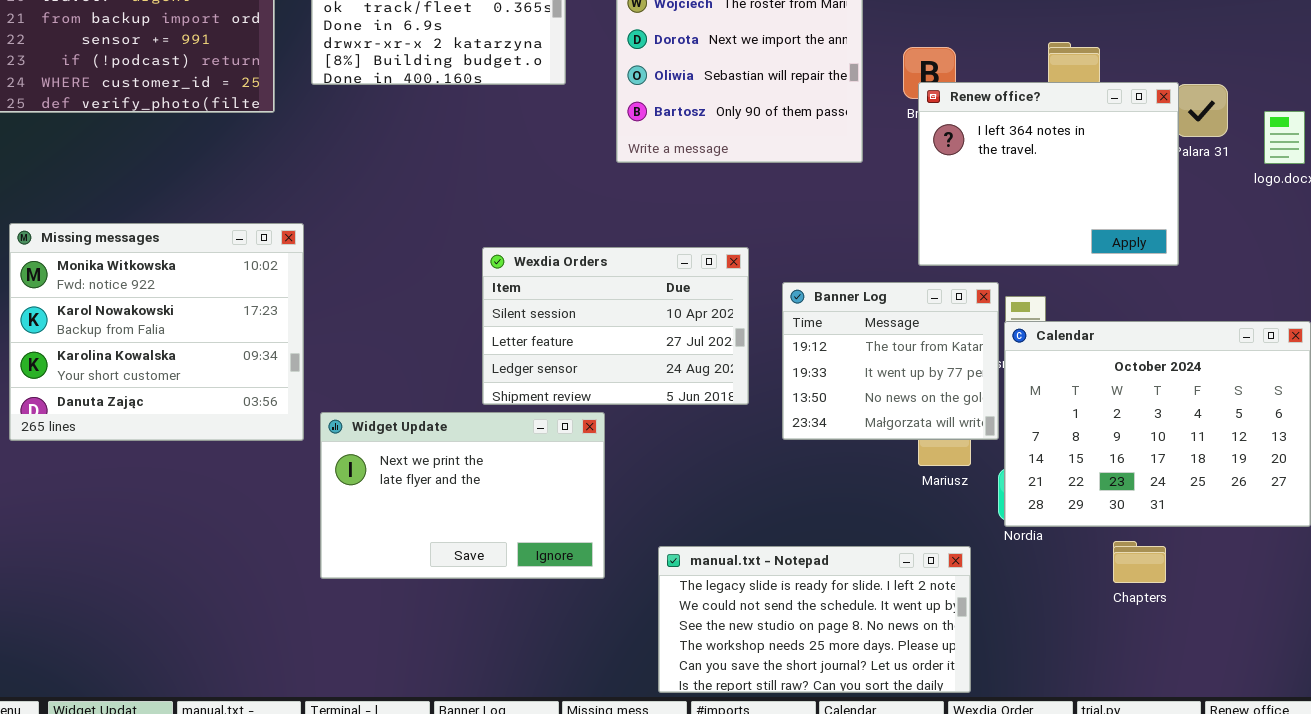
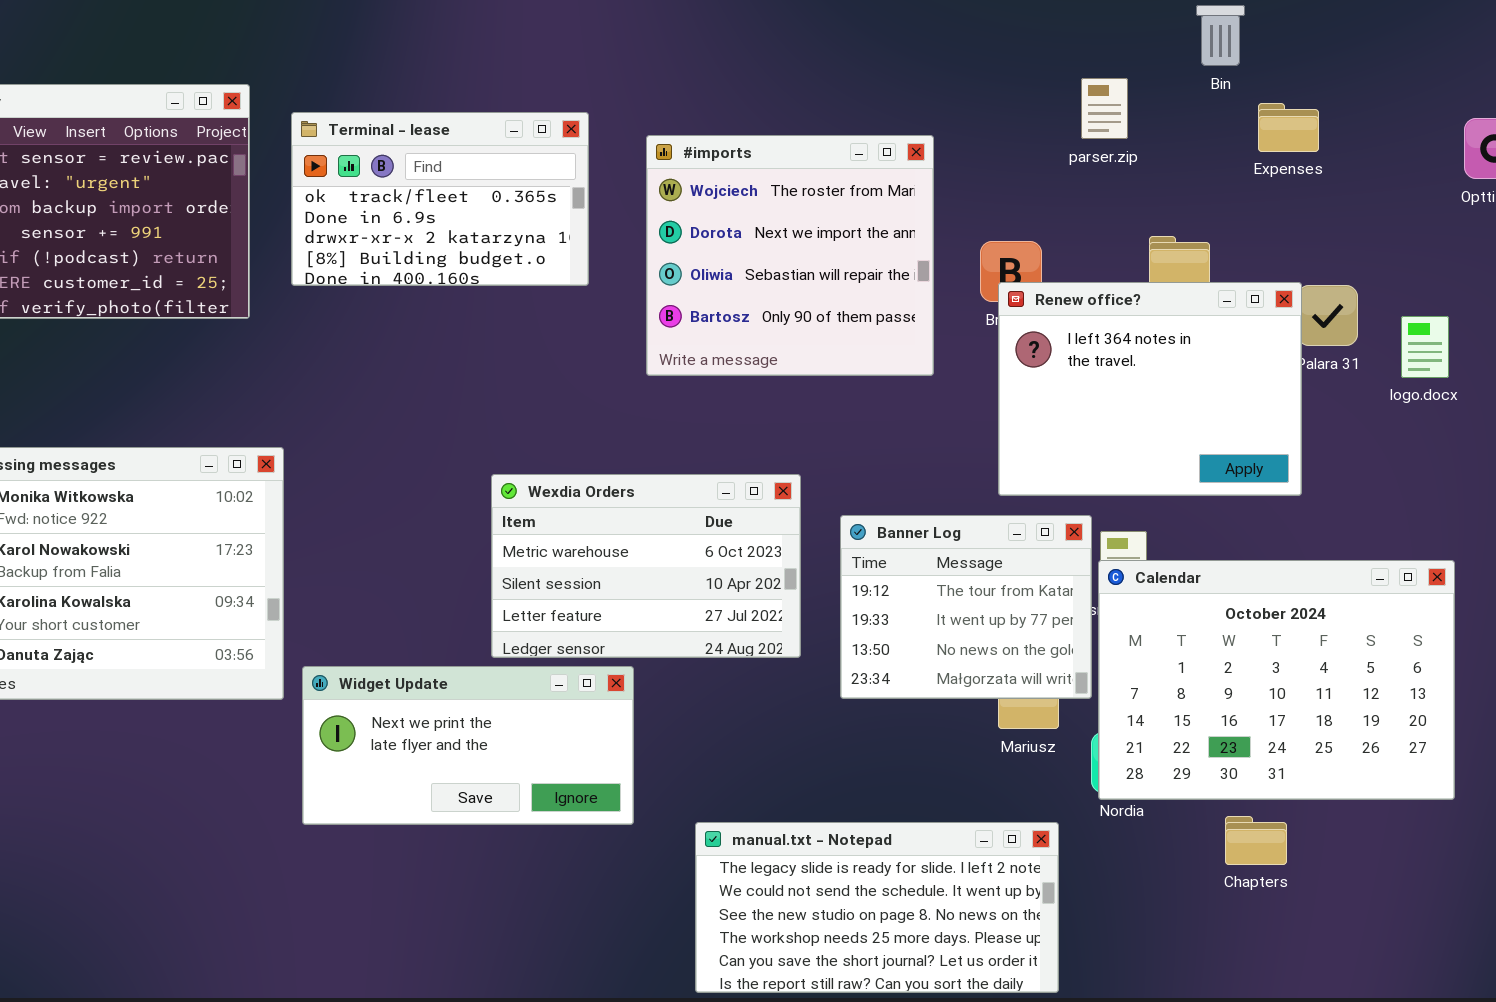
Wexdia Orders: [482,247,749,405] -> [491,474,801,658], scrolled up 1 row
Widget Update: [320,412,605,579] -> [302,666,634,825], resized

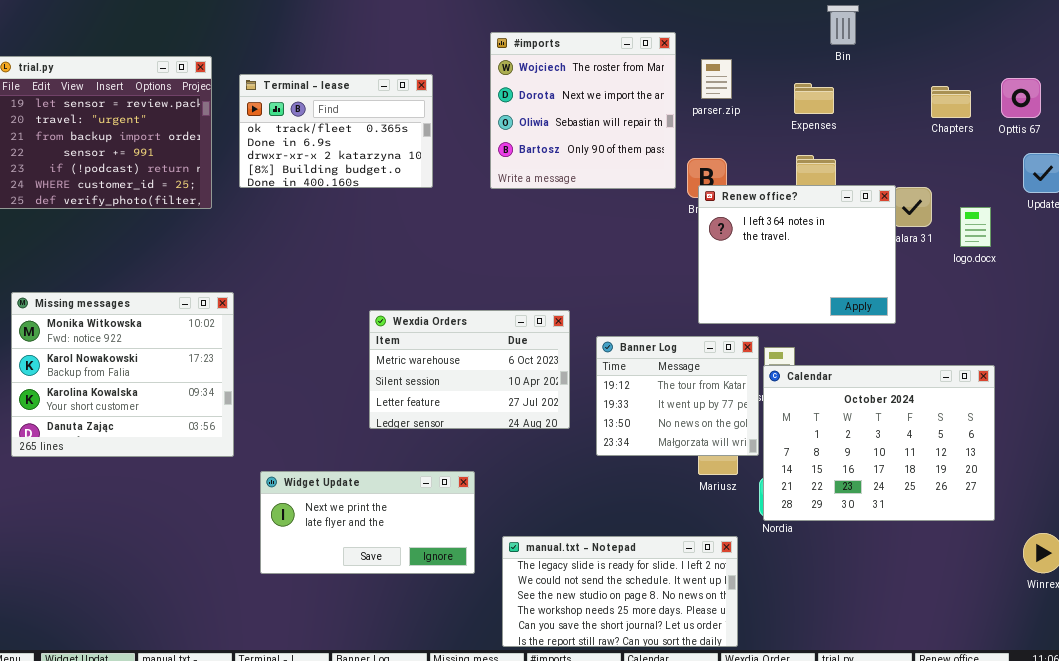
parser.zip: [1081,78,1128,139] -> [701,59,732,99], moved
Expenses: [1258,103,1319,152] -> [794,83,834,114], moved
#imports: [646,135,934,376] -> [490,32,676,189], moved
Widget Update: [302,666,634,825] -> [260,471,475,574], moved
Chapters: [1225,816,1287,865] -> [931,86,971,118], moved

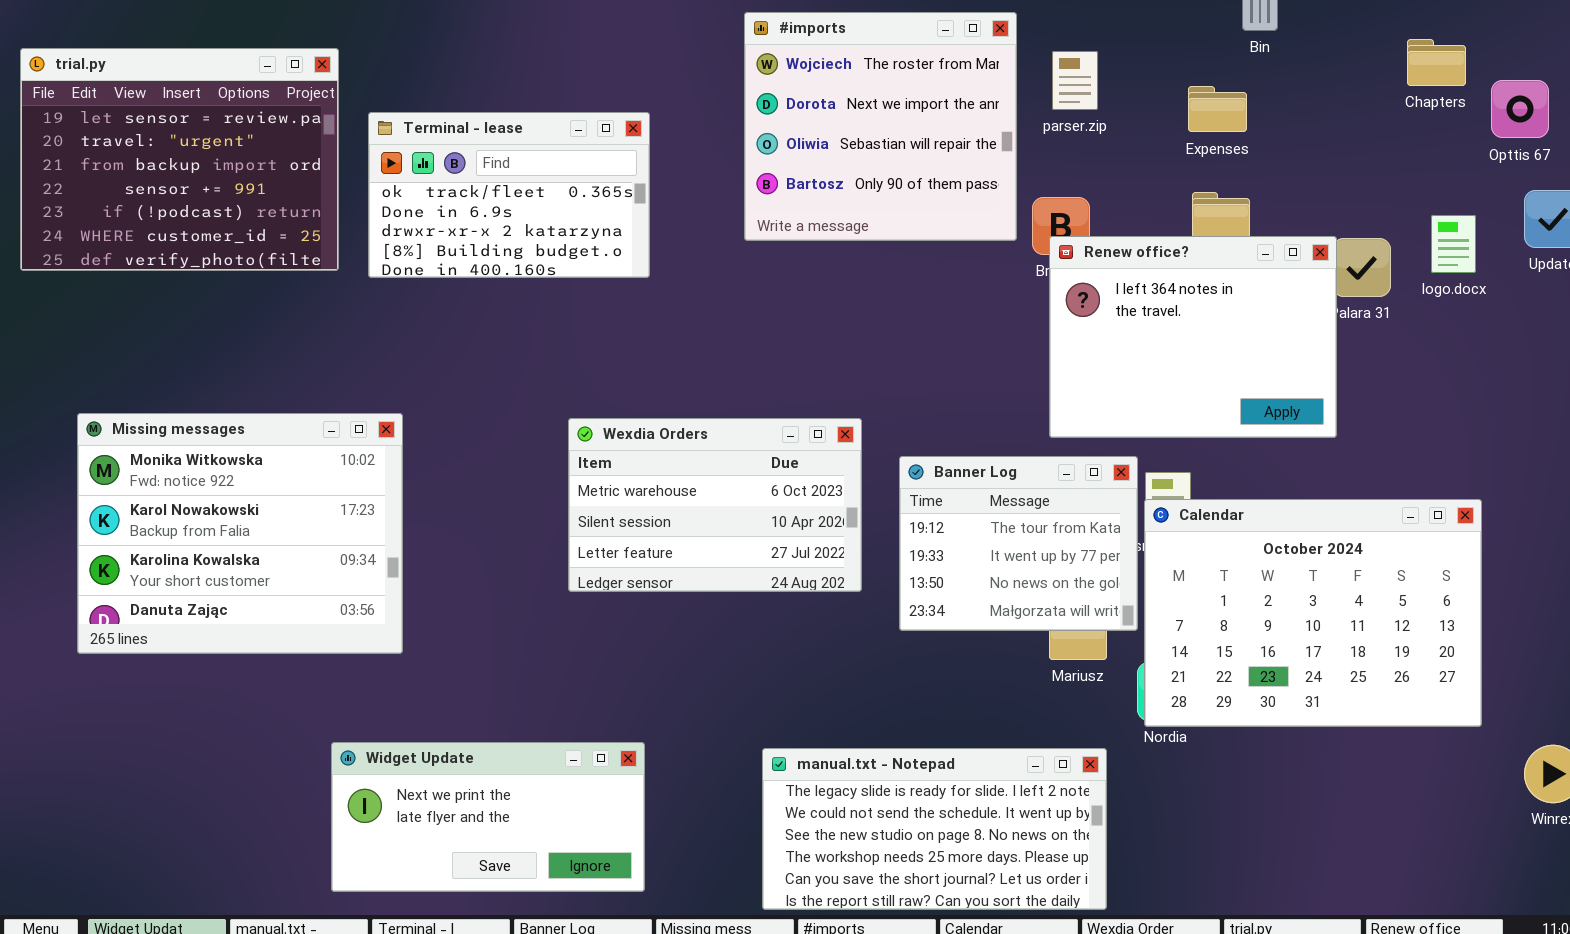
Terminal - lease: [239,74,433,188] -> [368,112,650,278], moved
Chapters: [931,86,971,118] -> [1407,39,1466,86], moved
logo.docx: [960,207,991,247] -> [1431,215,1476,273], moved
Missing messages: [11,292,234,457] -> [77,413,403,654], moved
Widget Update: [260,471,475,574] -> [331,742,645,892], moved

